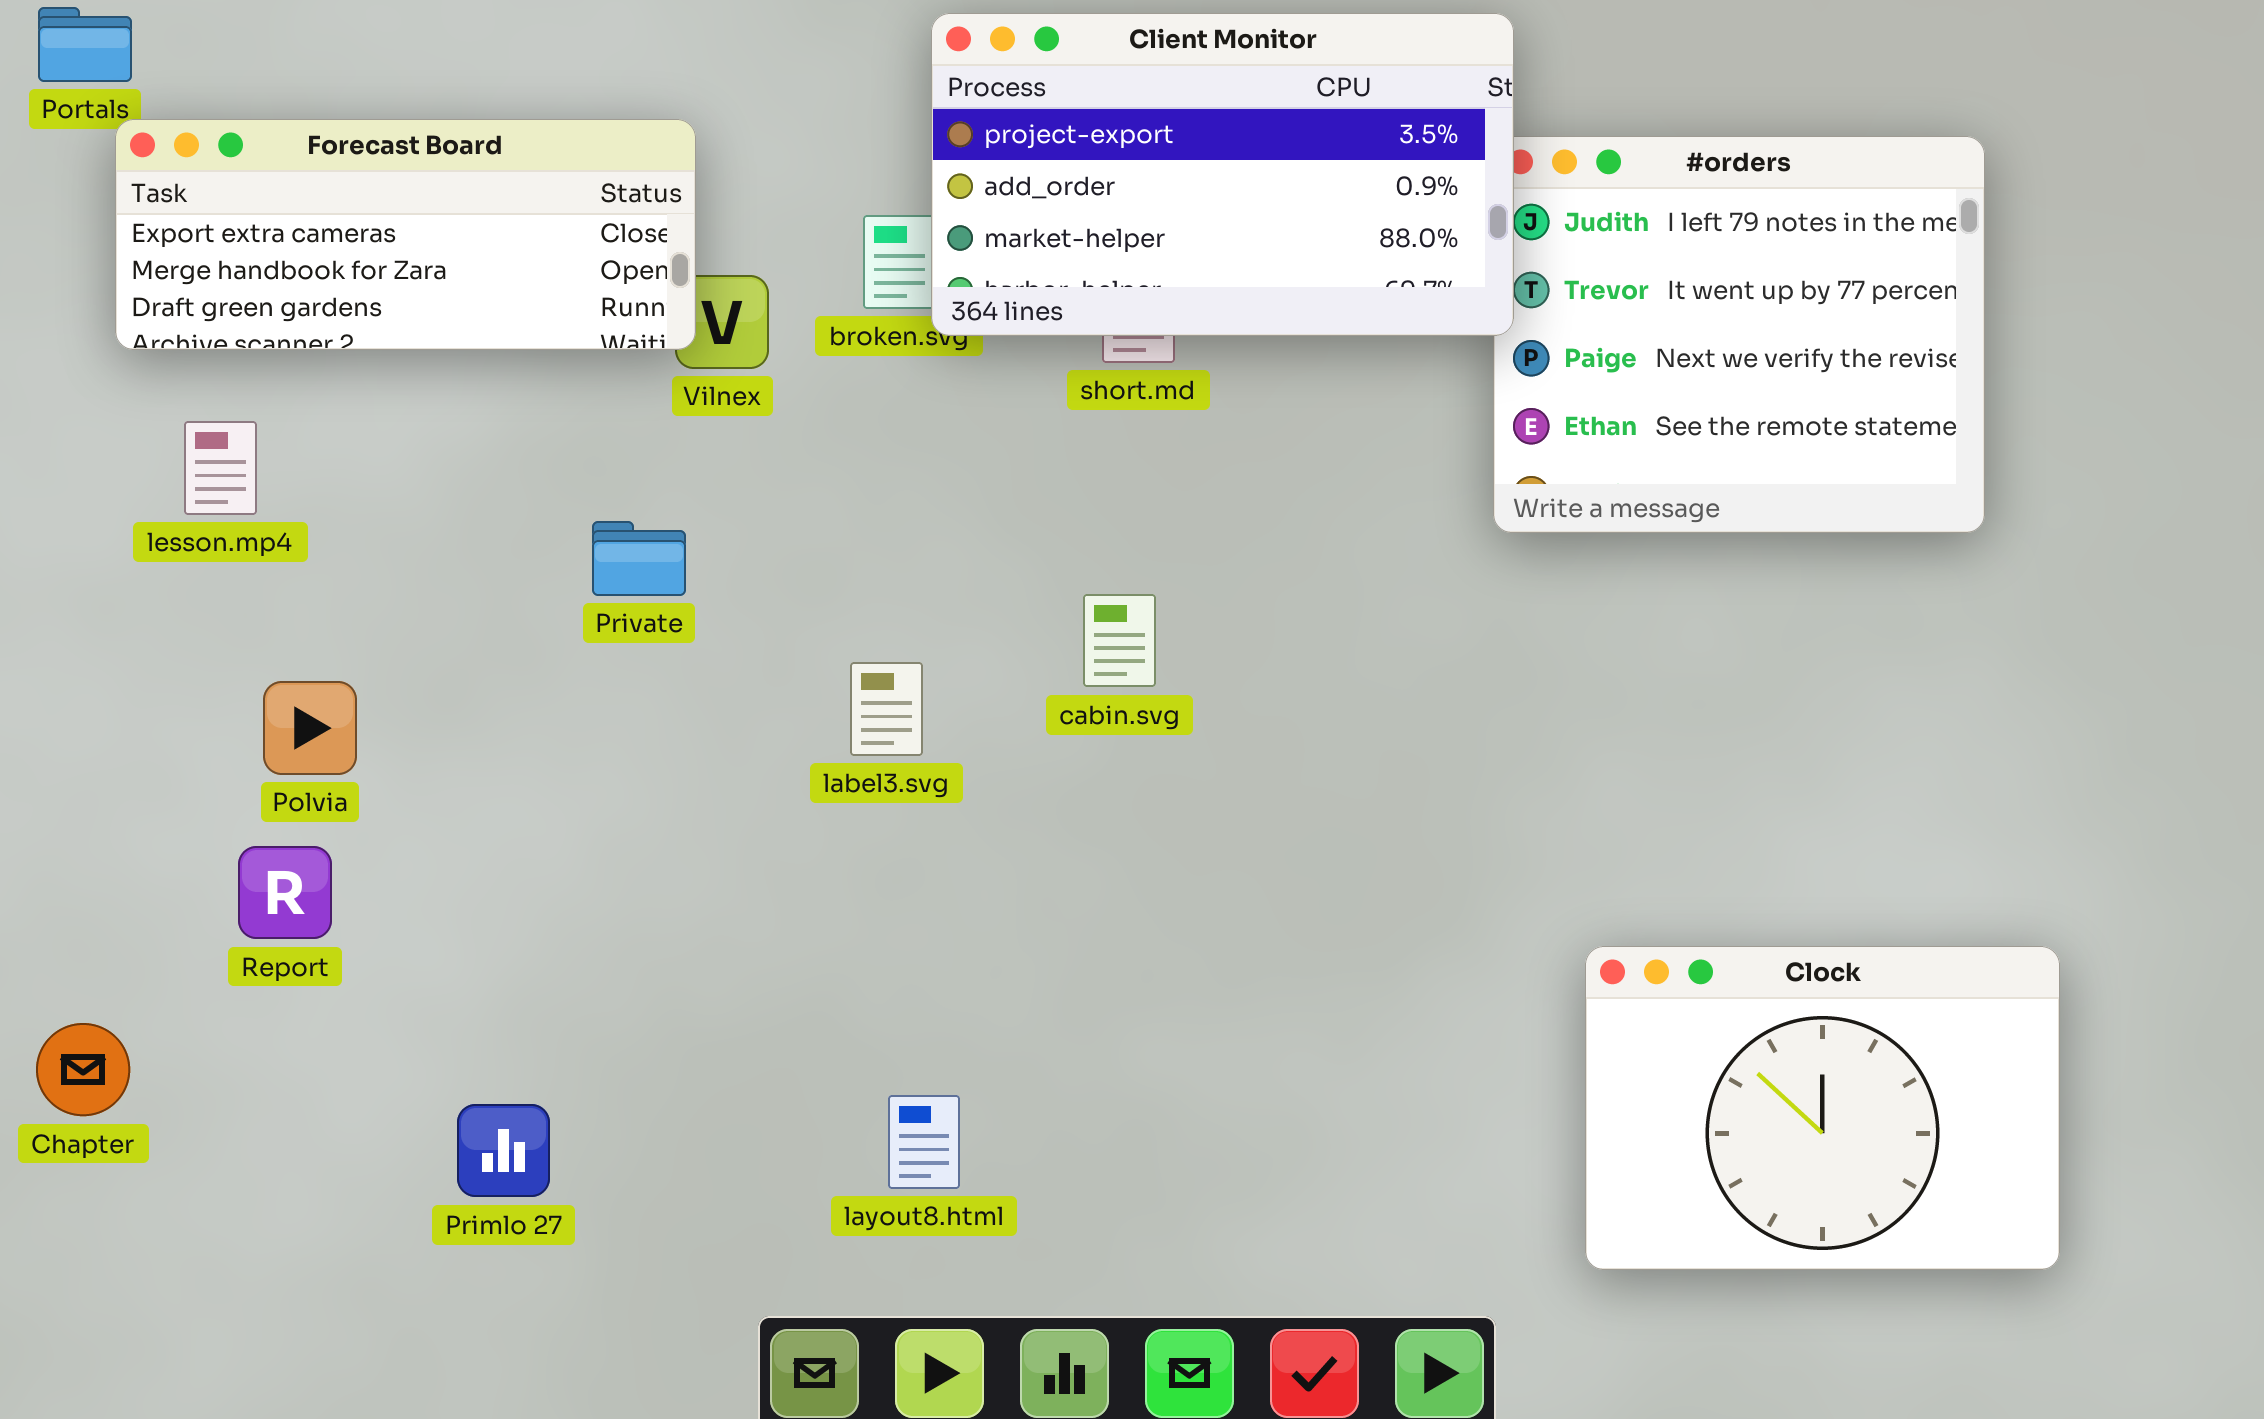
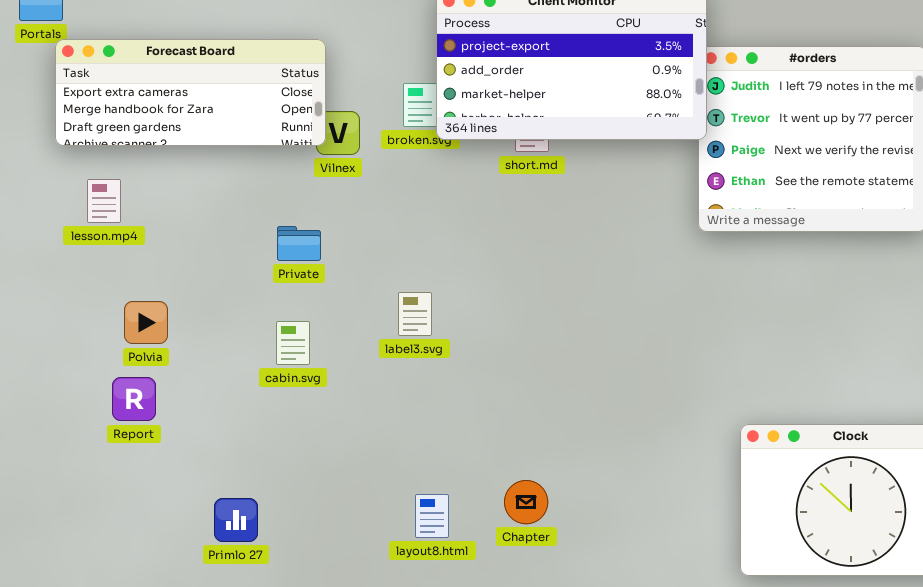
cabin.svg: [1083,594,1156,687] -> [276,321,310,365], moved
Chapter: [36,1023,130,1116] -> [504,480,548,524], moved

